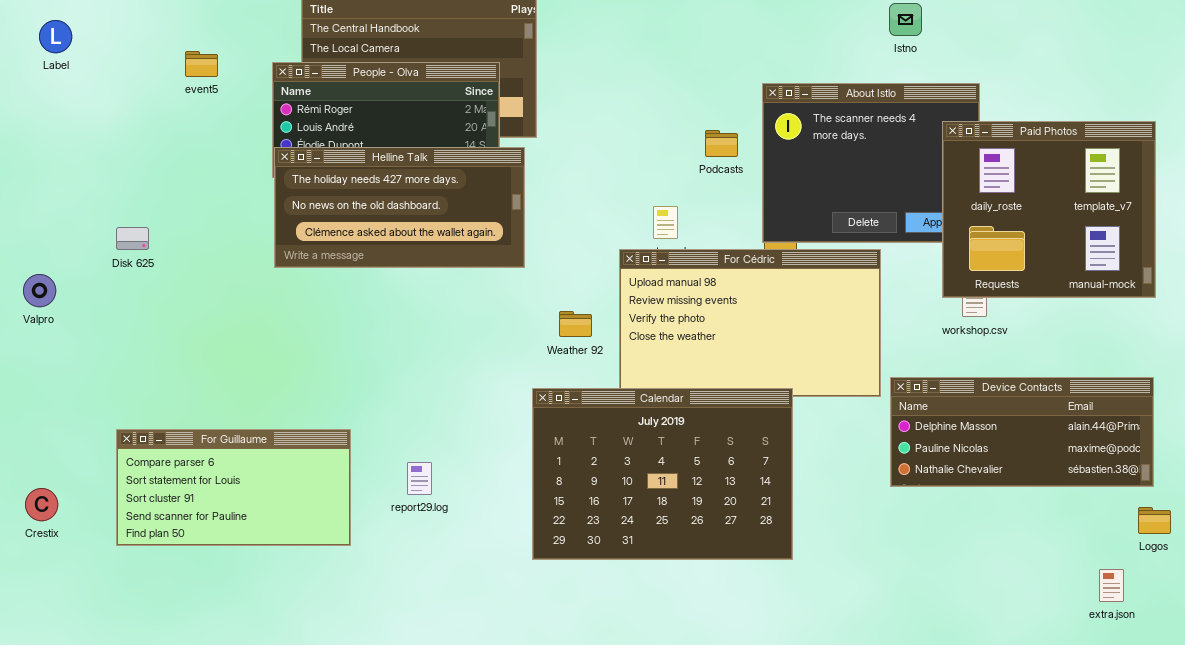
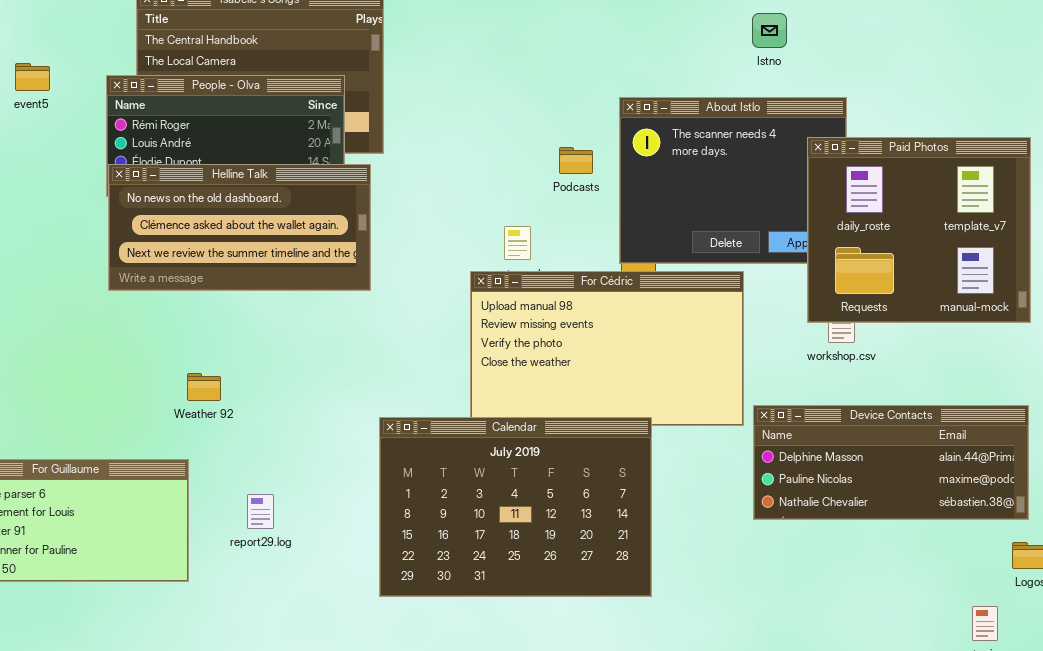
Helline Talk: [274,147,525,268] -> [108,164,371,291], scrolled down 1 row
Weather 92: [559,311,592,337] -> [187,373,221,401], moved

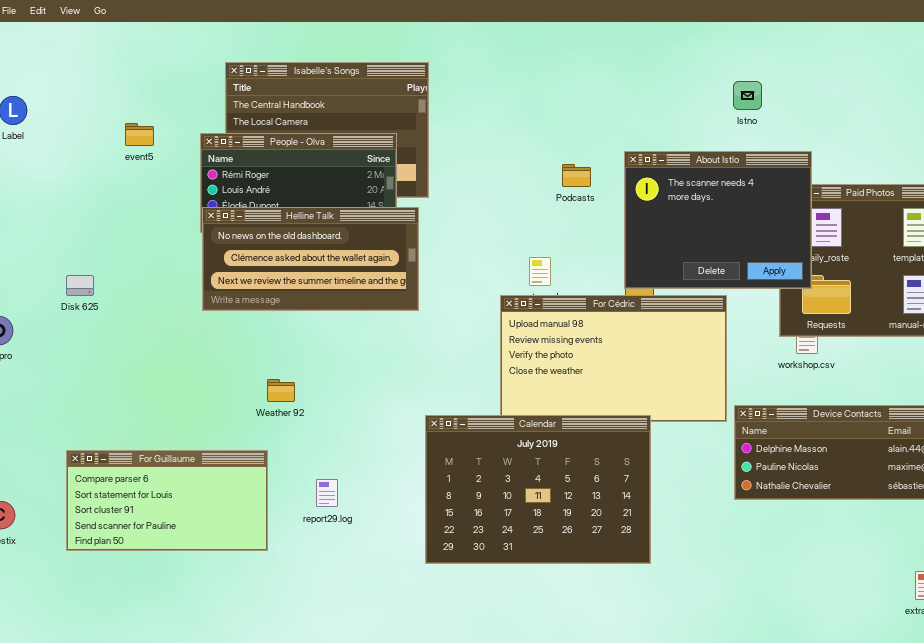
About Istlo: [619,97,847,264] -> [624,151,812,289], raised
Podcasts: [559,147,593,174] -> [562,164,591,187], moved

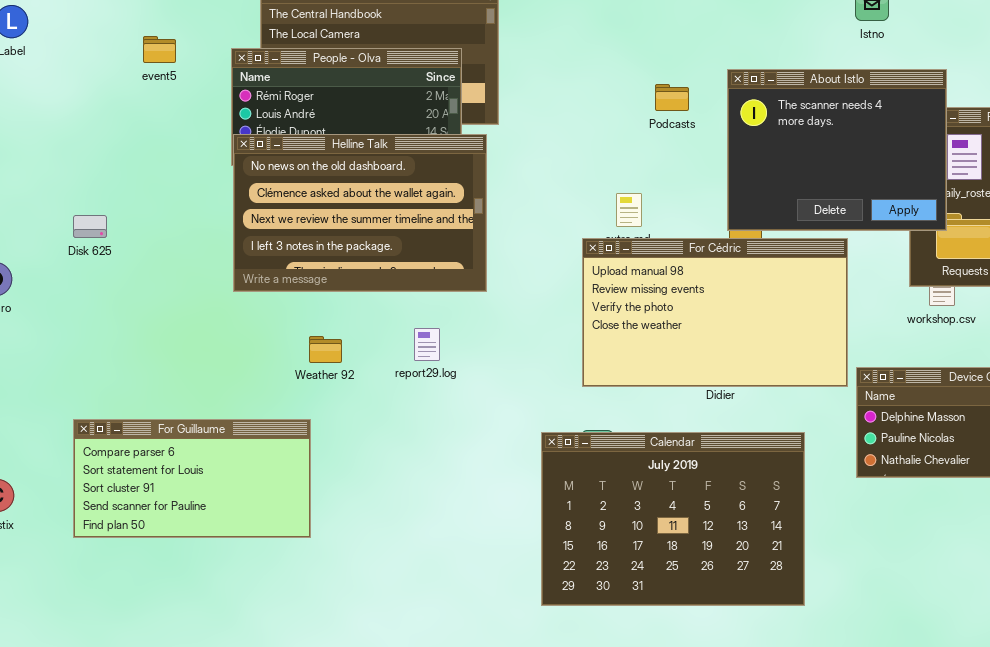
Helline Talk: [202,207,419,311] -> [233,134,487,292], resized
Calendar: [425,415,651,564] -> [541,432,805,606], moved
report29.log: [316,479,338,507] -> [414,328,440,361], moved

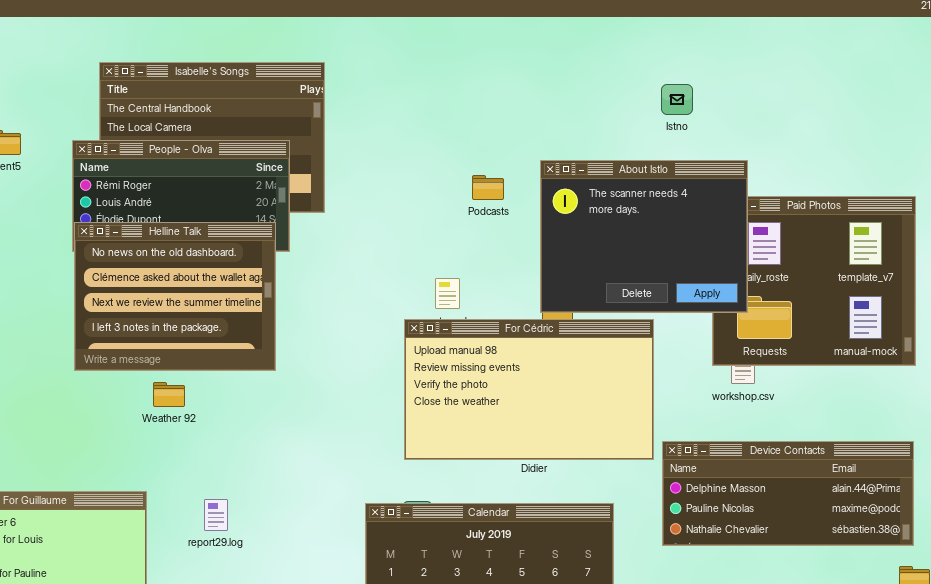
Helline Talk: [233,134,487,292] -> [74,222,276,371], resized
report29.log: [414,328,440,361] -> [204,499,228,531], moved
Weather 92: [309,336,342,363] -> [153,382,185,407], moved

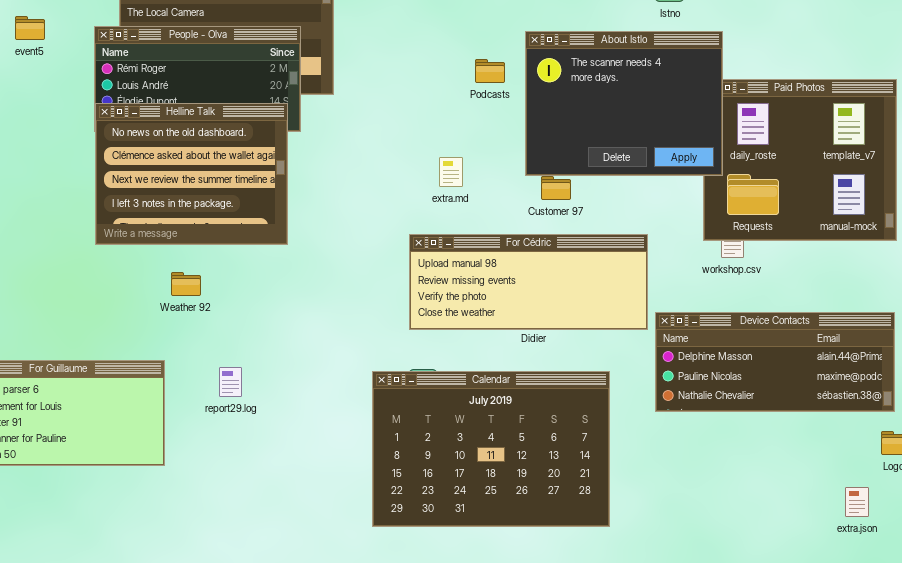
About Istlo: [540,160,748,313] -> [525,31,723,176], moved
For Cédric: [404,319,654,460] -> [409,234,648,330], resized
Weather 92: [153,382,185,407] -> [171,272,201,296], moved

